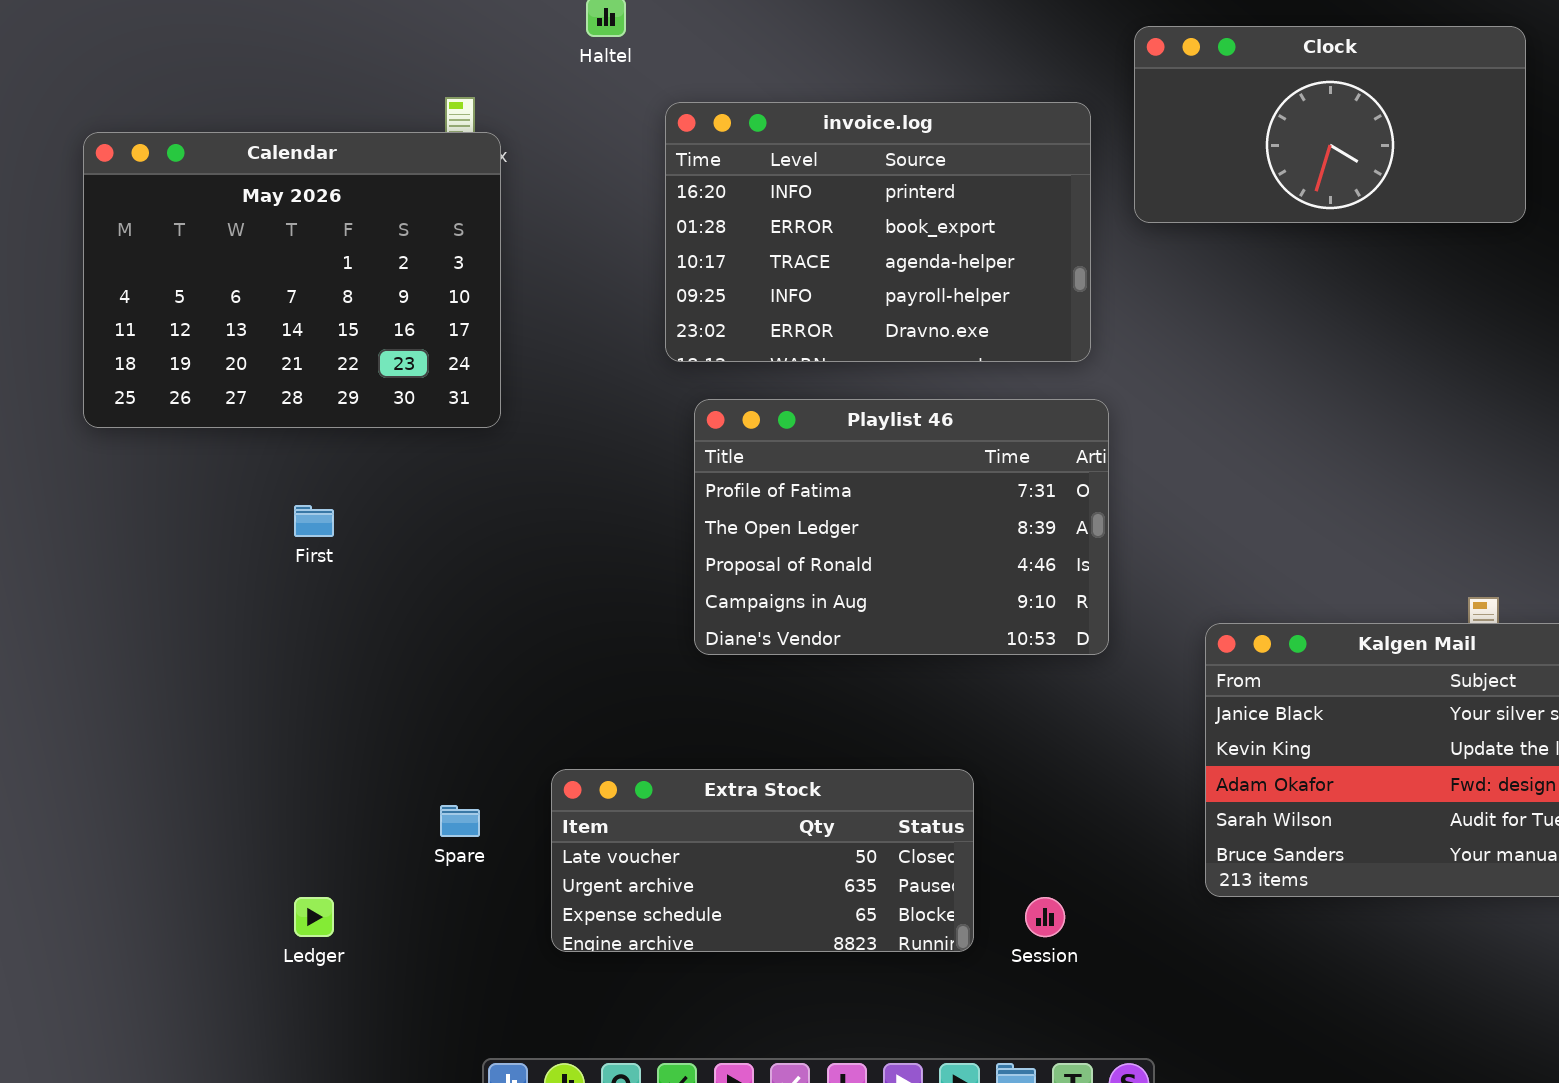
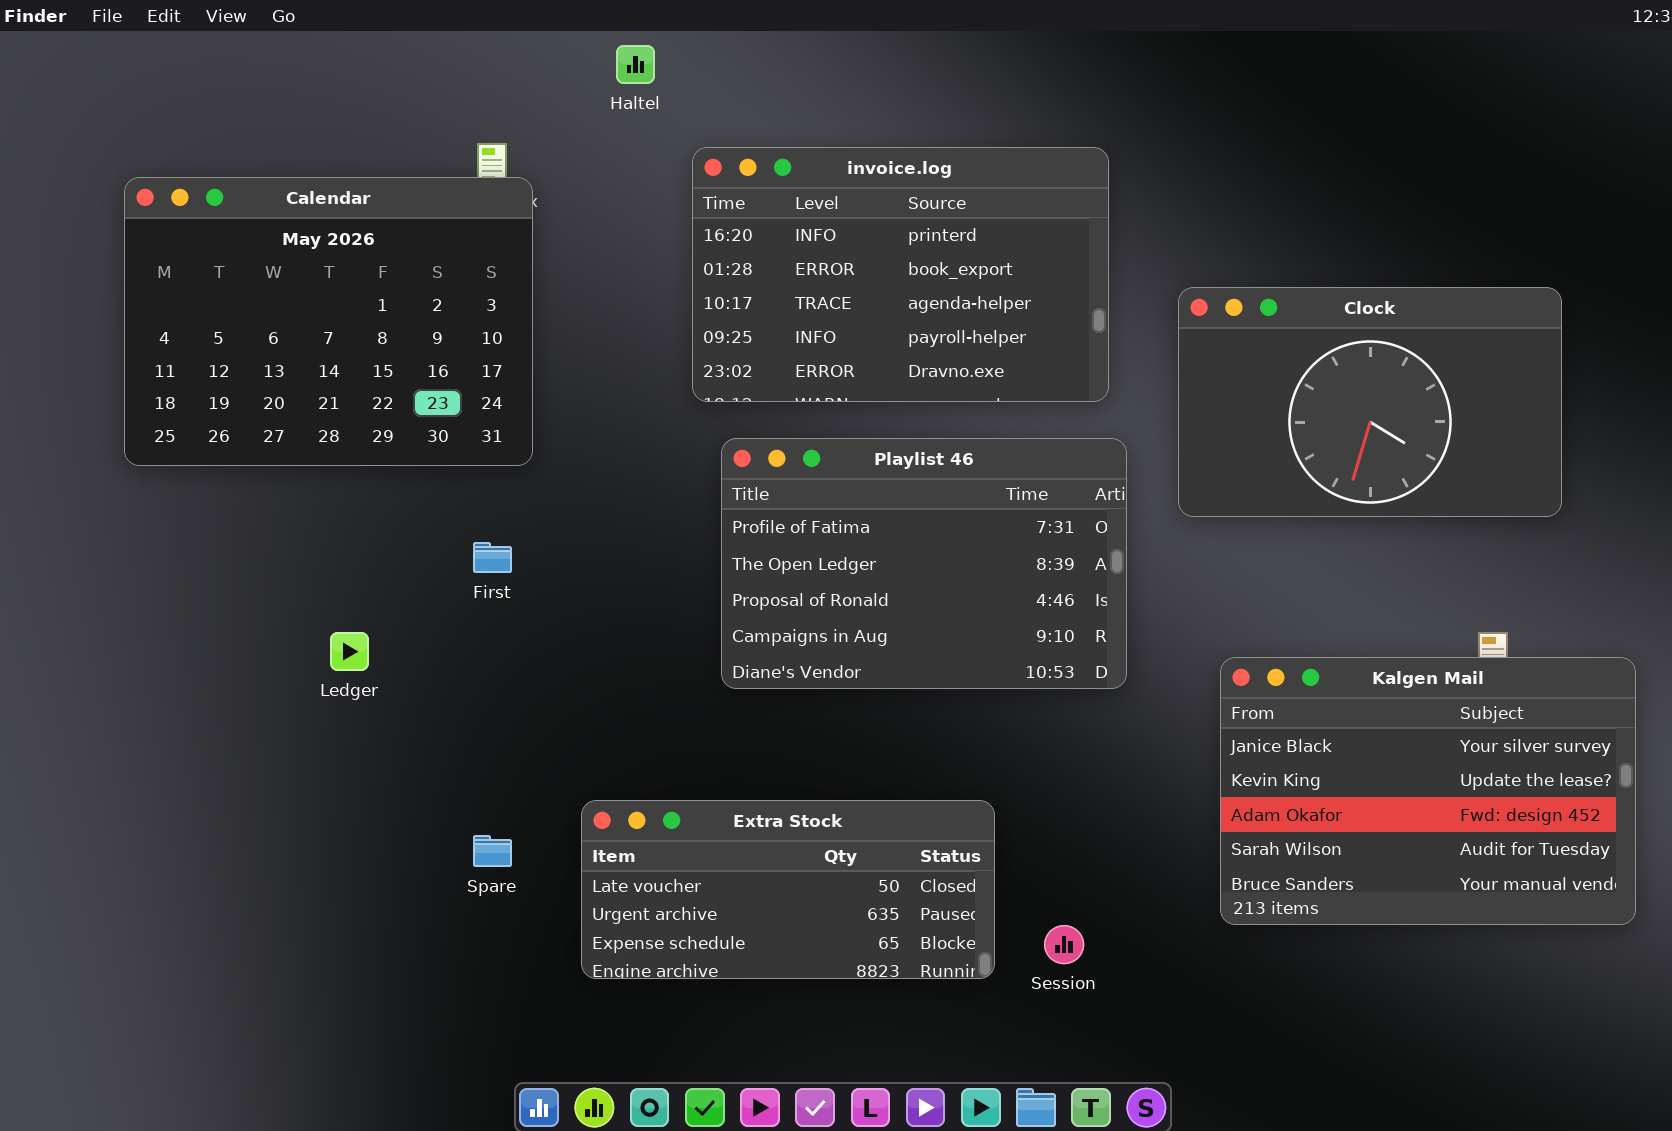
Clock: [1134,26,1526,223] -> [1178,287,1562,517], moved, resized
First: [294,505,334,537] -> [473,542,512,573], moved
Ledger: [294,897,334,937] -> [330,632,369,671], moved

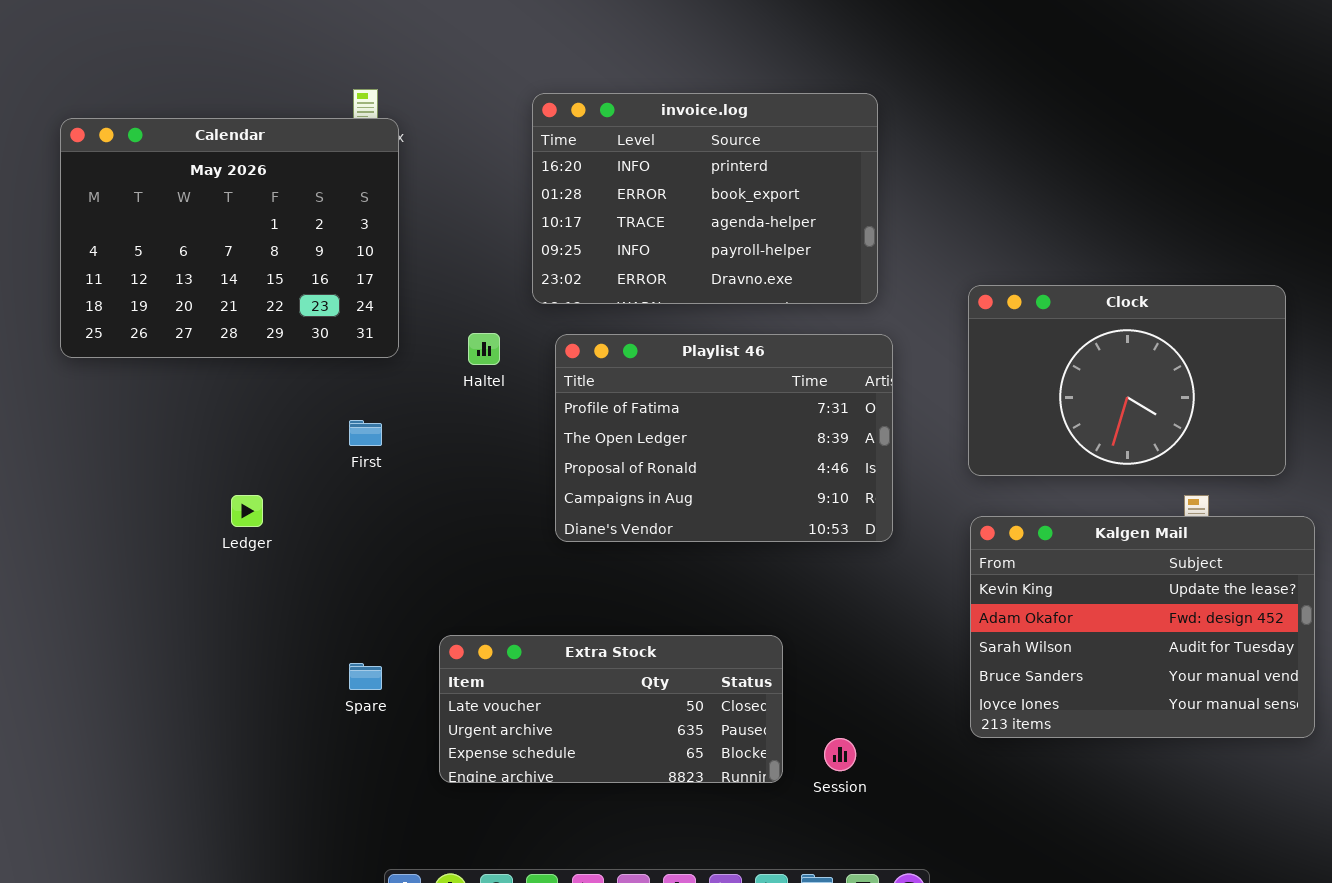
Haltel: [616,45,655,84] -> [468,333,500,365], moved
Clock: [1178,287,1562,517] -> [968,285,1286,476], moved
Kalgen Mail: [1220,657,1636,925] -> [970,516,1315,738], scrolled down 1 row

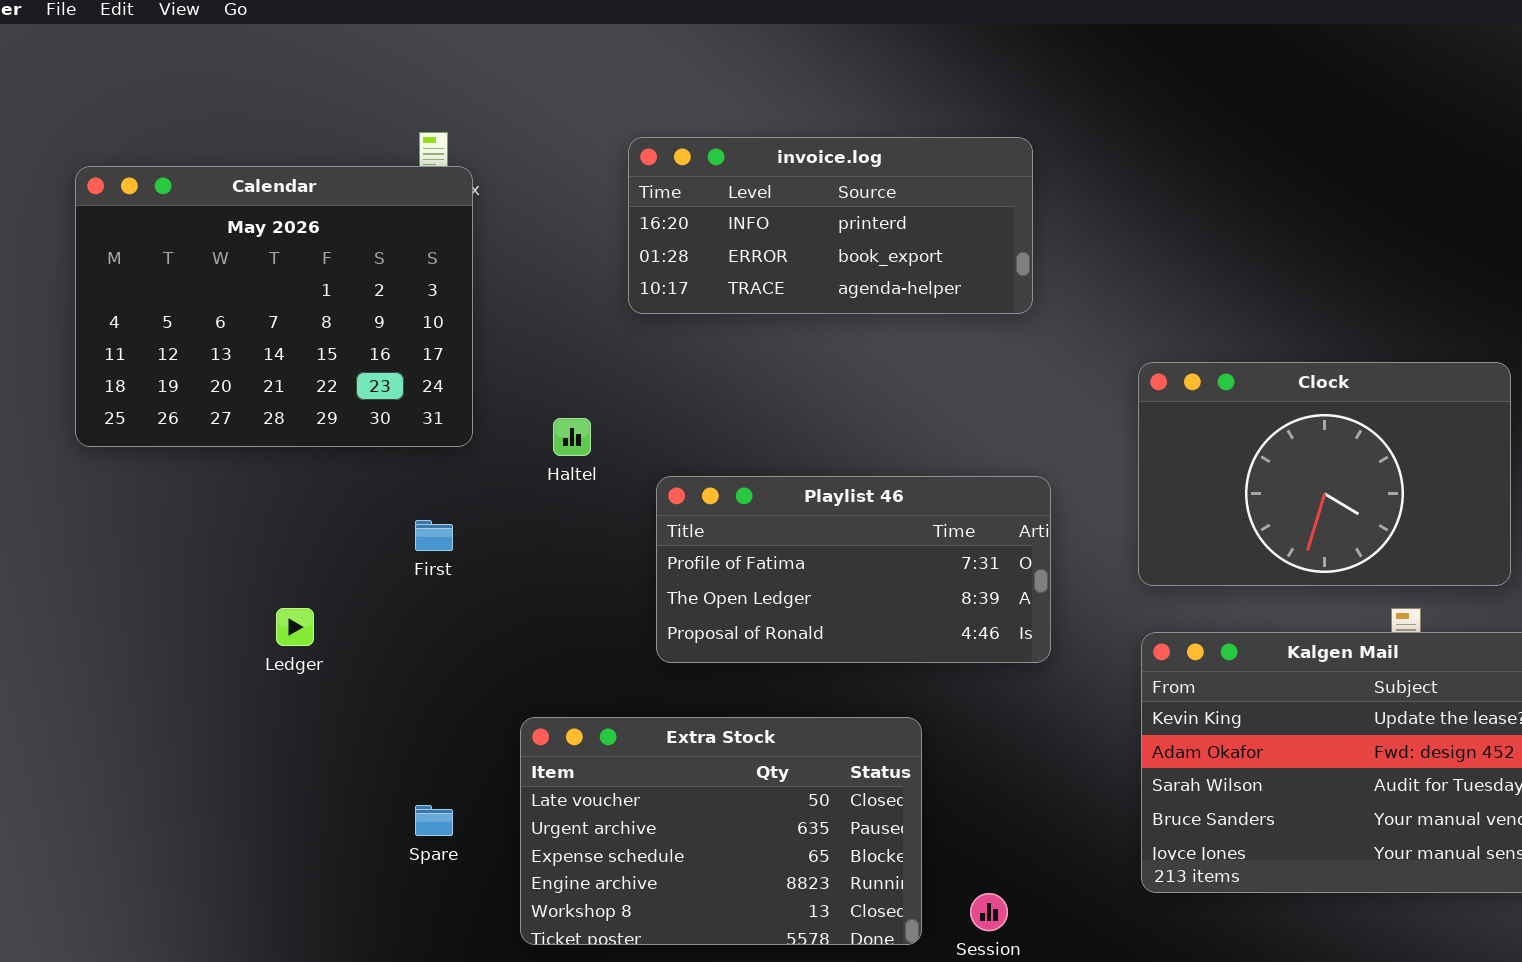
invoice.log: [532,93,878,304] -> [628,137,1033,314], resized
Playlist 46: [555,334,893,542] -> [656,476,1051,663], resized
Extra Stock: [439,635,783,783] -> [520,717,922,945], resized

